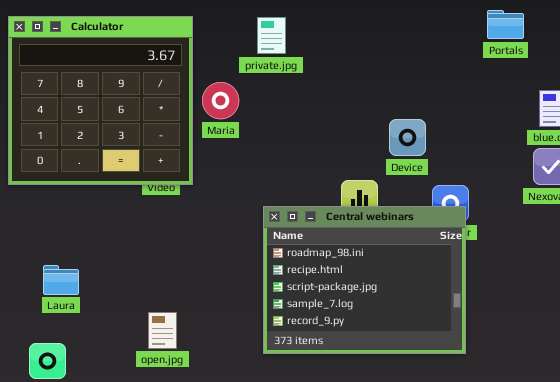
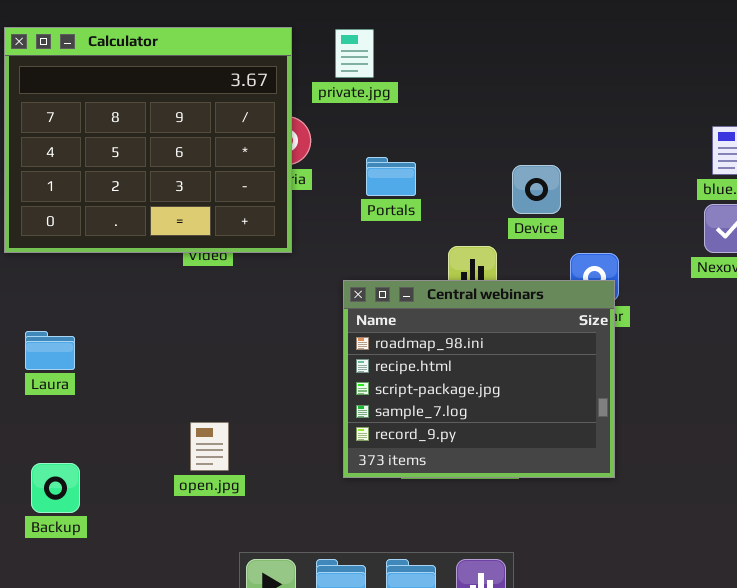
Portals: [487,10,524,39] -> [366,157,416,196], moved
Calculator: [8,16,193,185] -> [4,27,292,253], resized
Laura: [43,265,79,295] -> [25,331,75,370], moved

